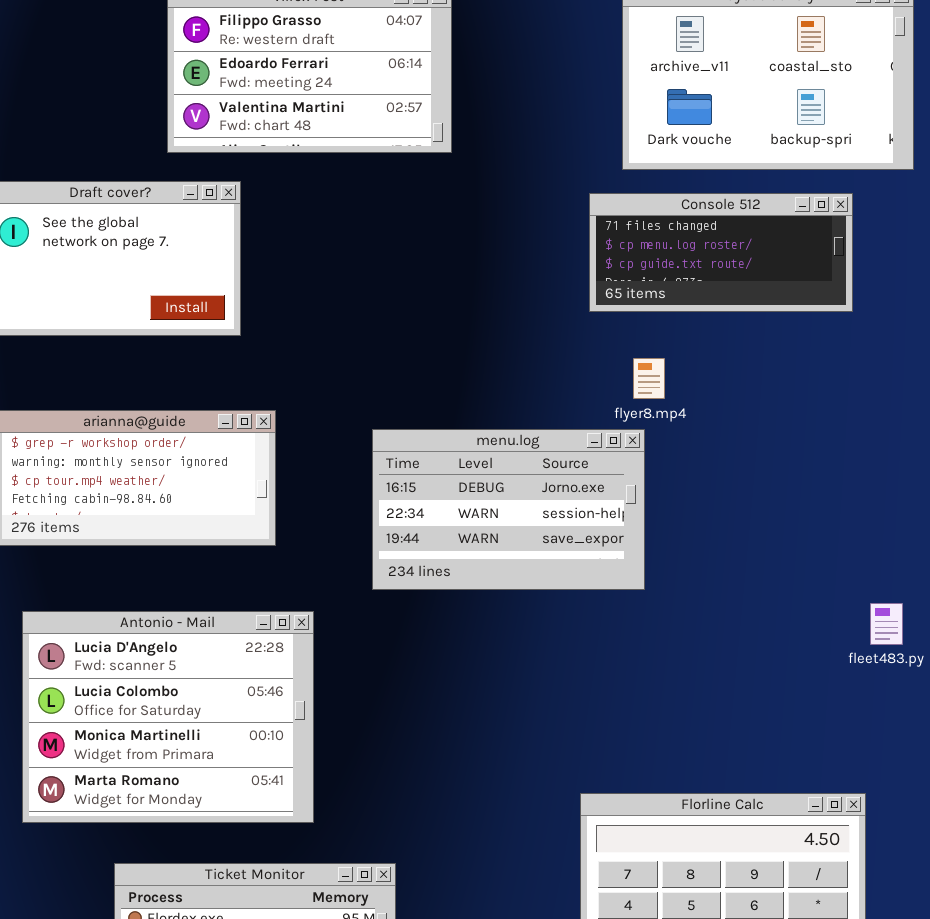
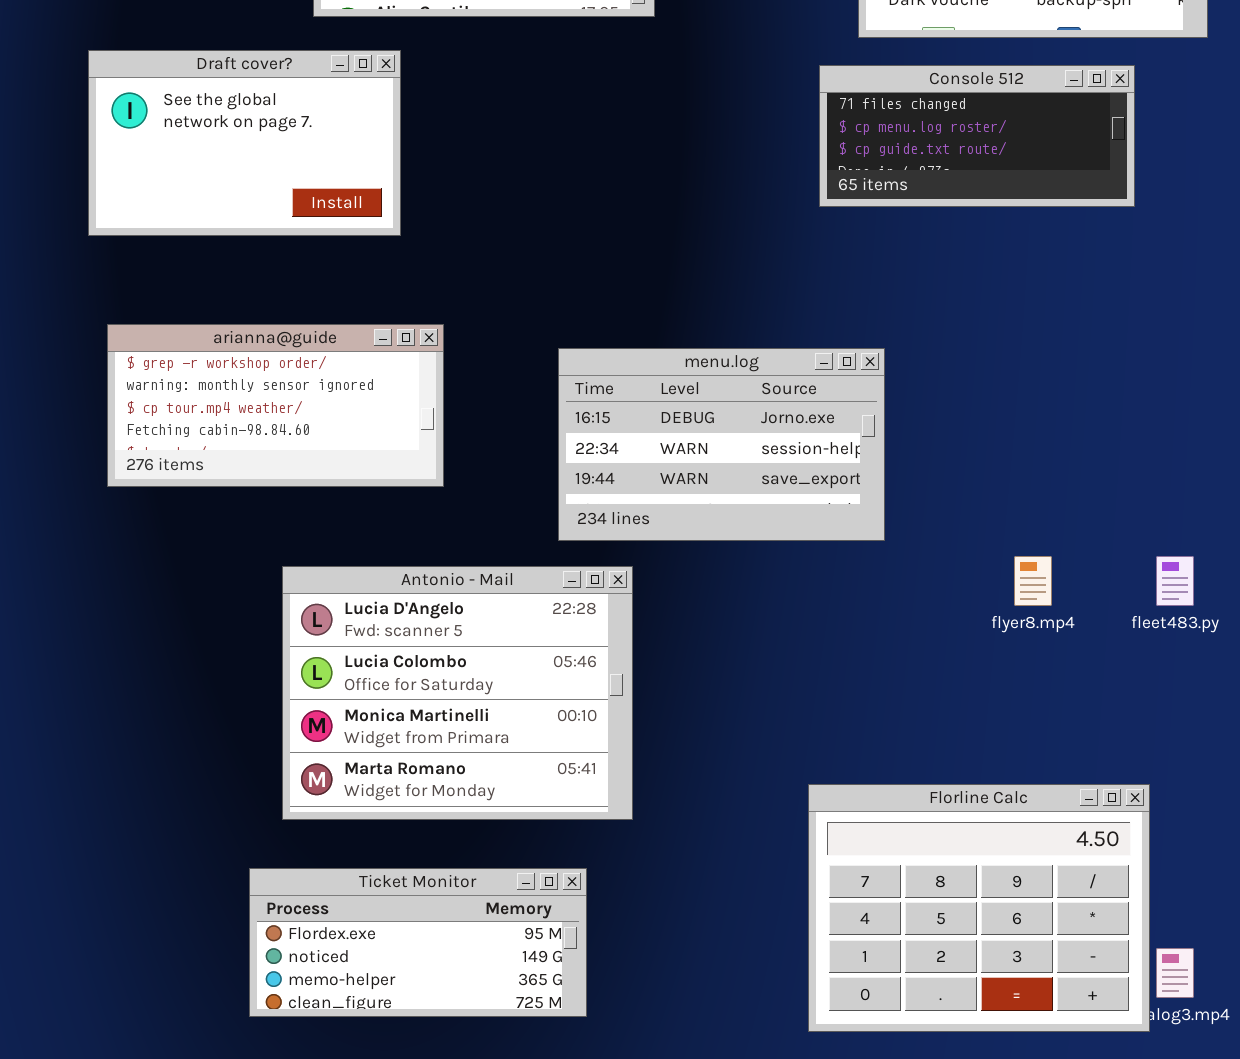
flyer8.mp4: [633,358,665,399] -> [1014,556,1052,606], moved
Antonio - Mail: [22,611,314,823] -> [282,566,633,820], moved

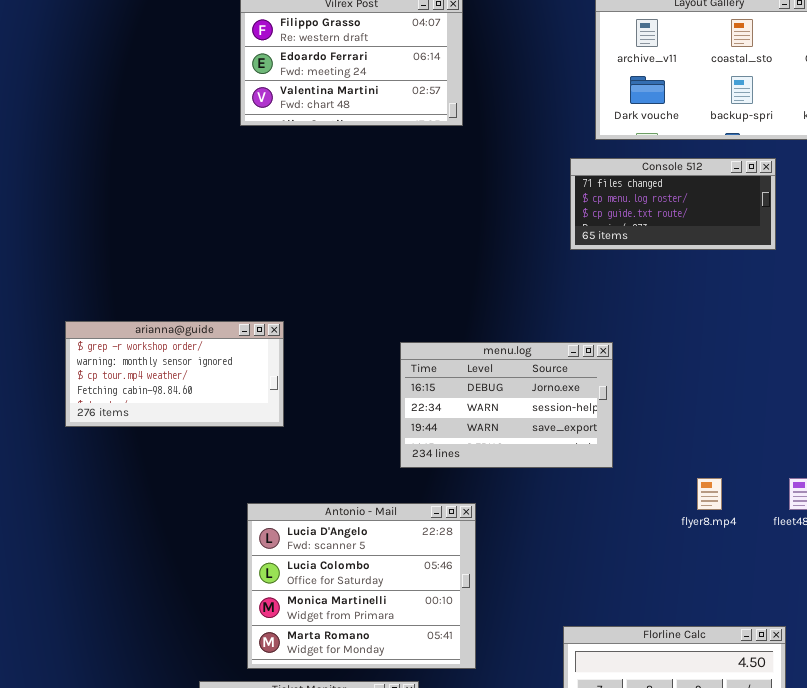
Draft cover?: [88,50,401,236] -> none, closed
arianna@guide: [107,324,444,487] -> [65,321,284,427], moved
Antonio - Mail: [282,566,633,820] -> [247,503,476,669], moved

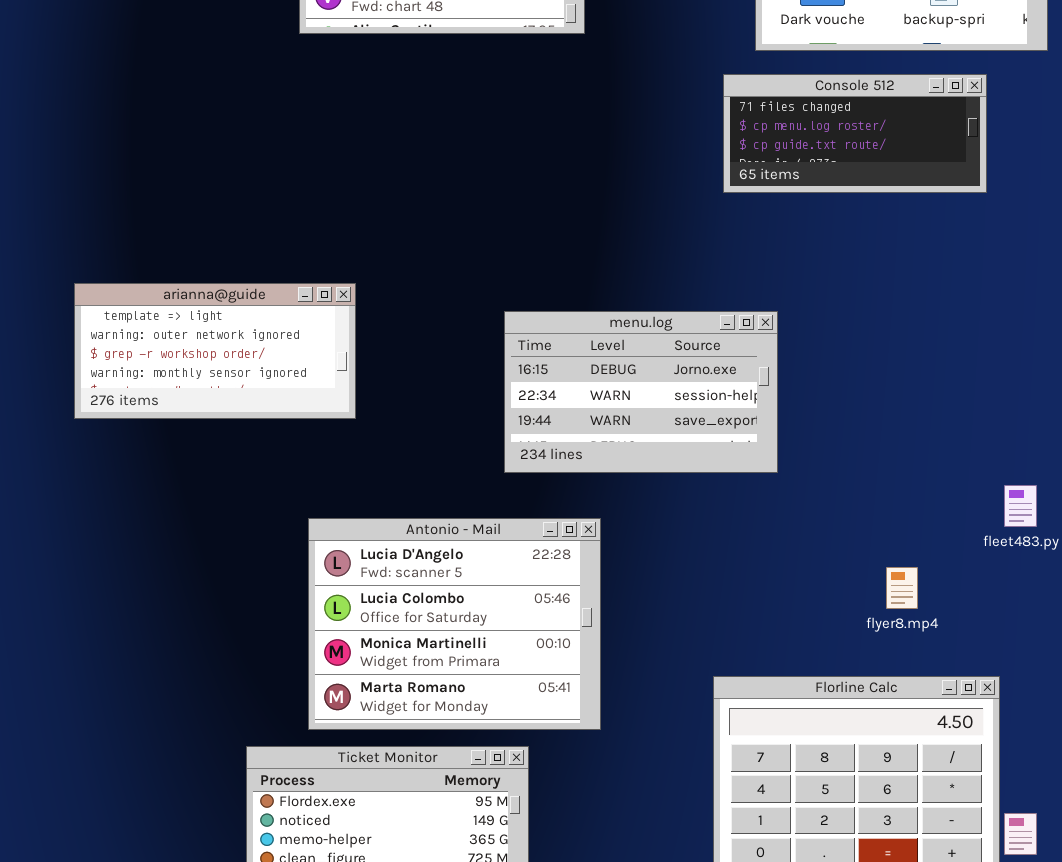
arianna@guide: [65,321,284,427] -> [74,283,356,419], scrolled up 2 rows
flyer8.mp4: [697,478,722,510] -> [886,567,918,609], moved

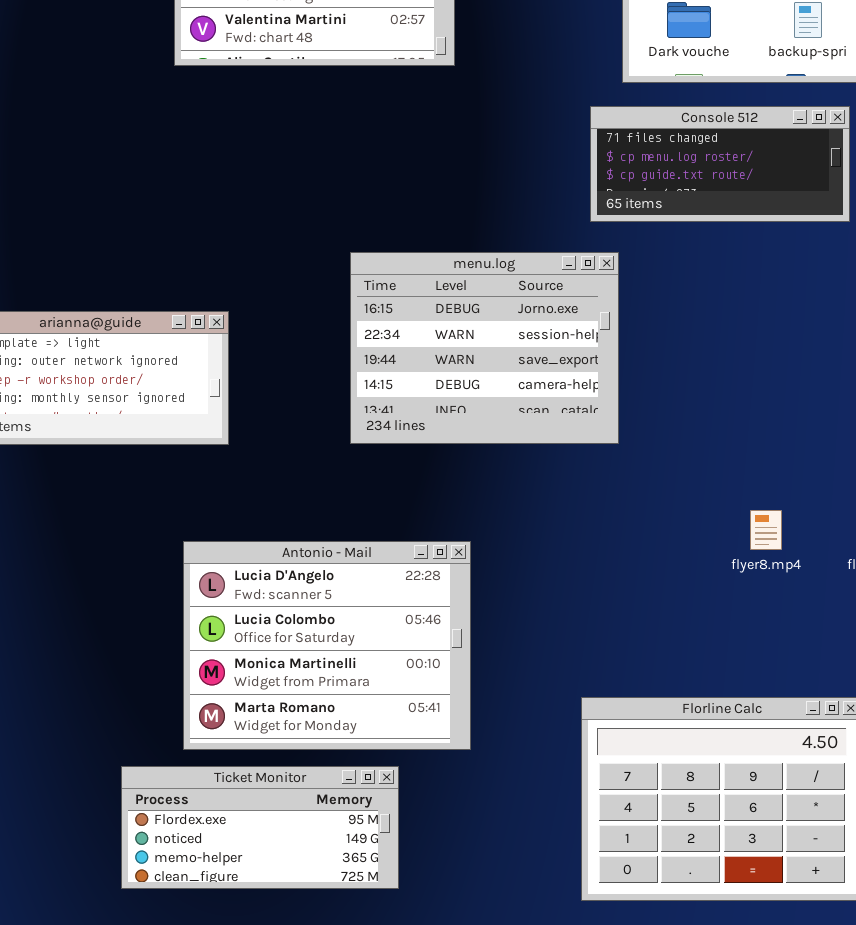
menu.log: [504,311,778,473] -> [350,252,619,444], moved, resized
flyer8.mp4: [886,567,918,609] -> [750,510,782,550], moved

